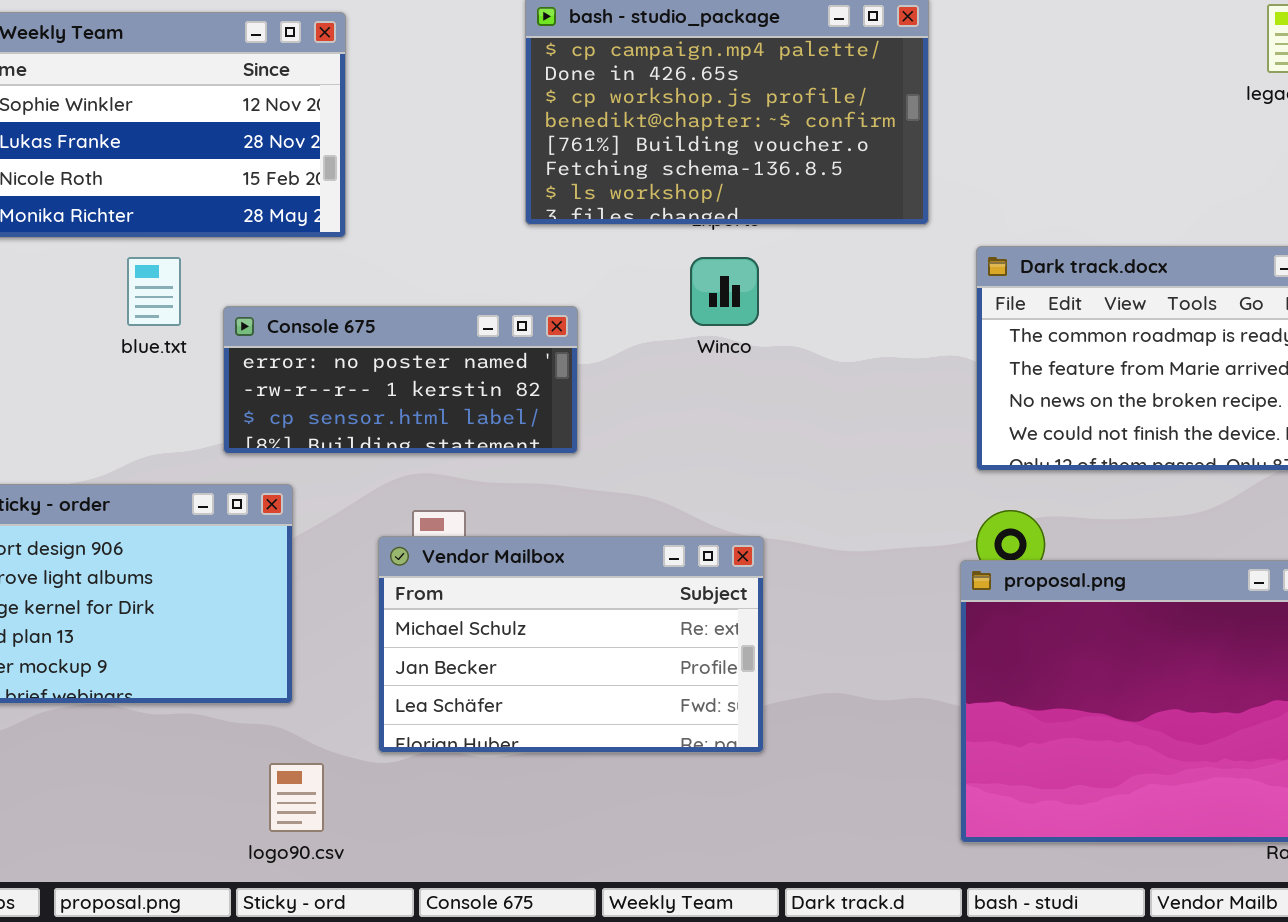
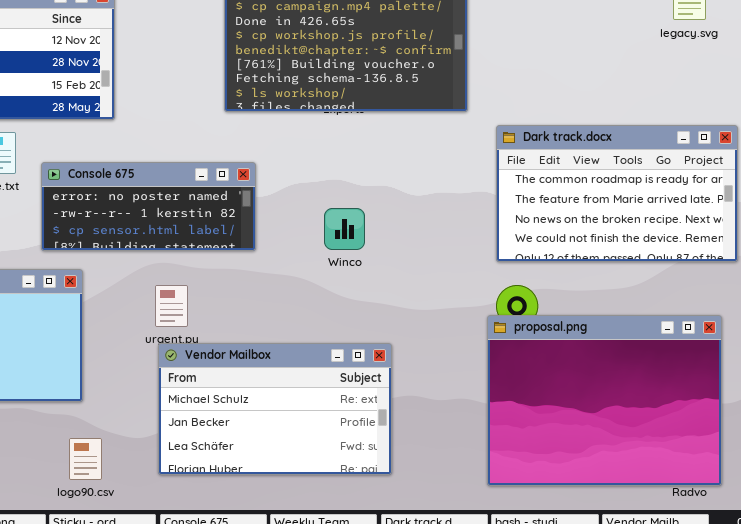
Winco: [690,257,759,326] -> [324,208,365,250], moved
Vendor Mailbox: [378,536,764,753] -> [158,343,392,475], moved

